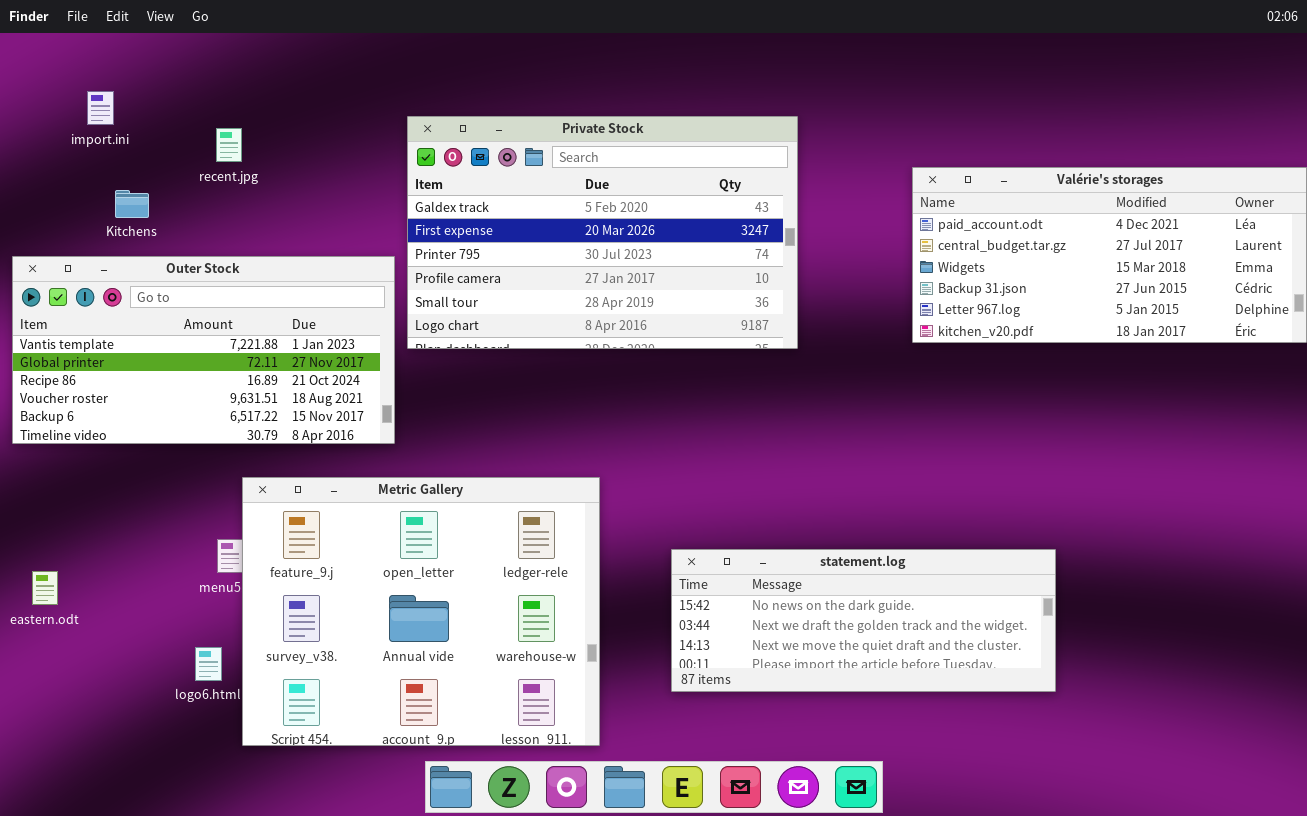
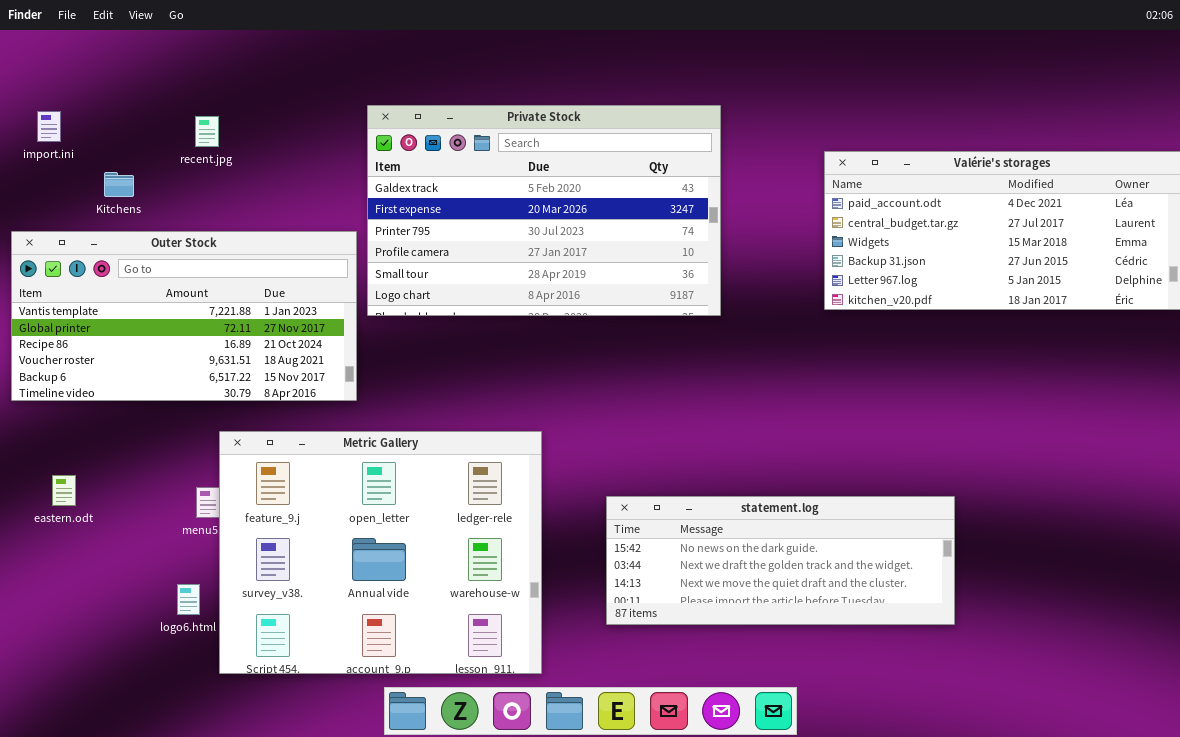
import.ini: [87,91,114,125] -> [37,111,61,142], moved
eastern.odt: [32,571,58,605] -> [52,475,76,506], moved

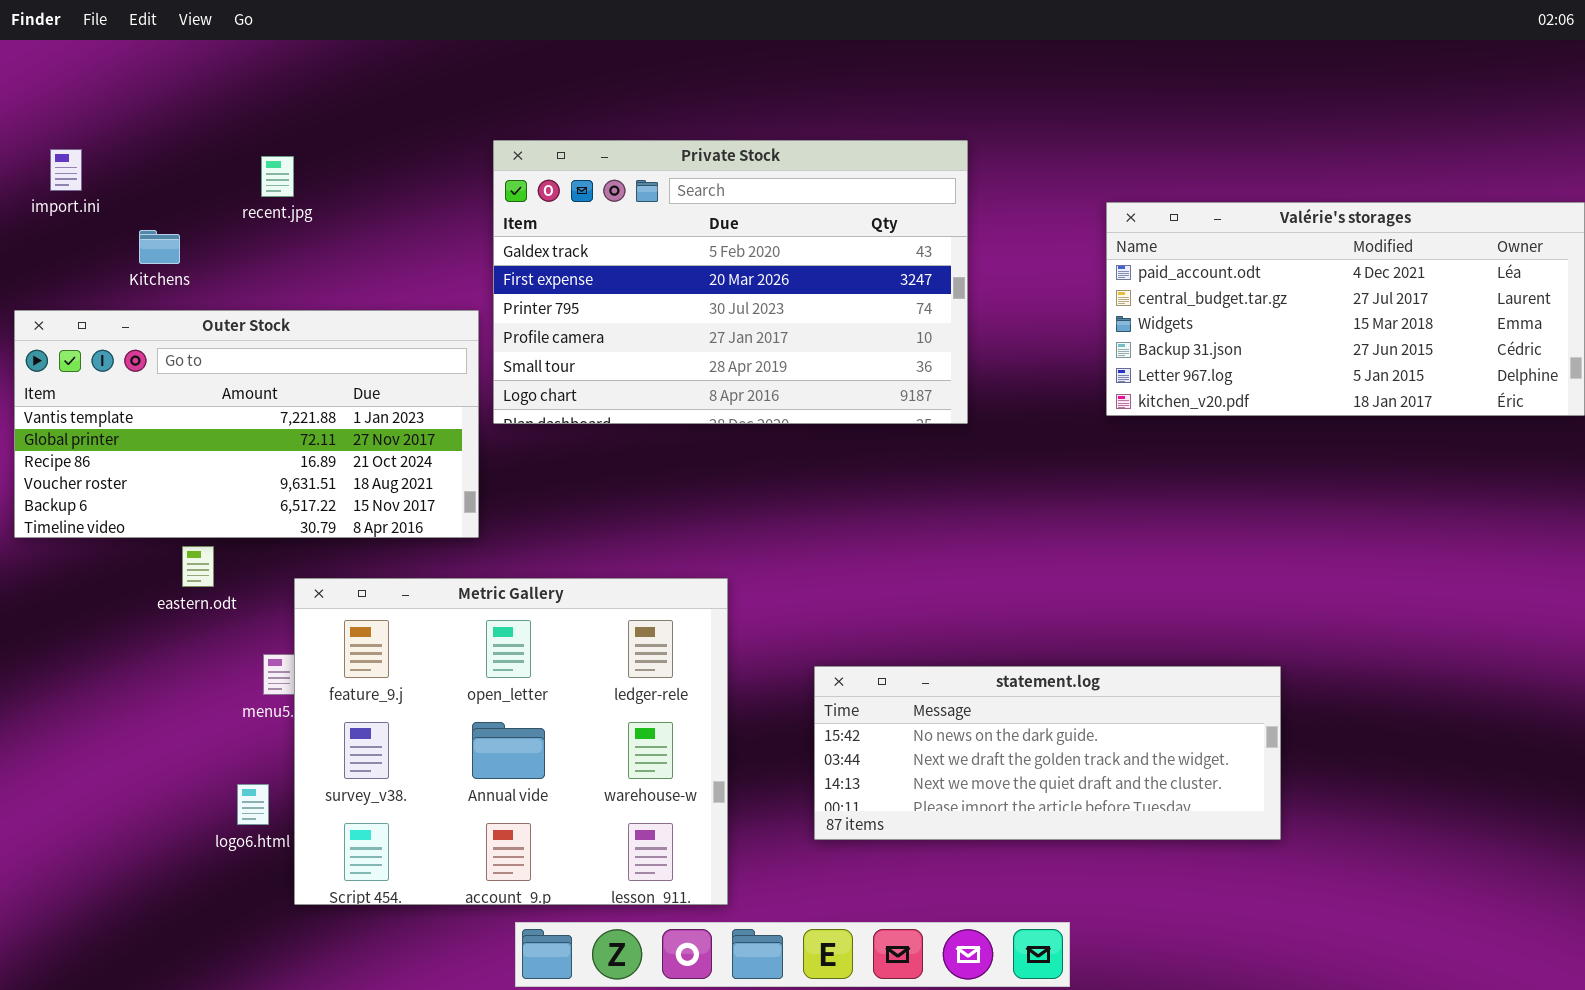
eastern.odt: [52,475,76,506] -> [182,546,214,587], moved

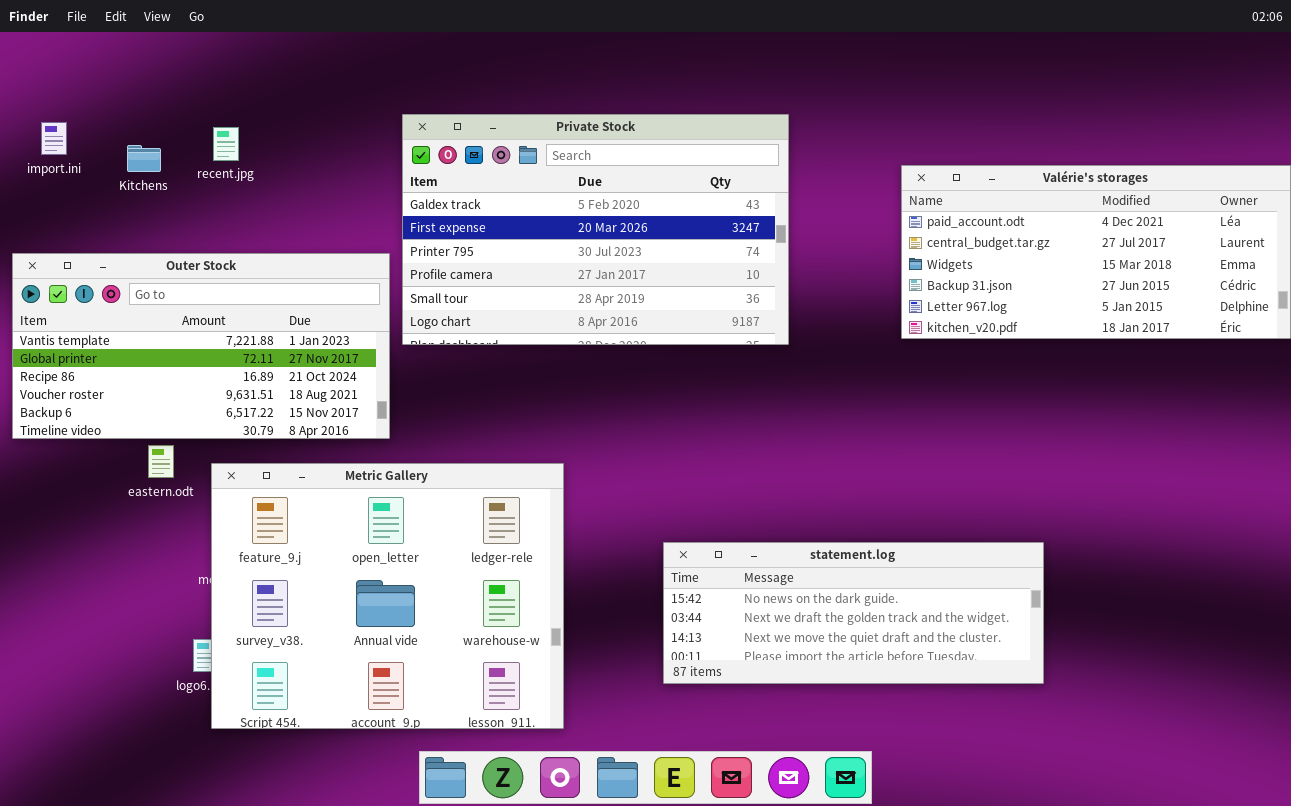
Kitchens: [139,230,180,264] -> [127,145,161,172], moved
Metric Gallery: [294,578,728,905] -> [211,463,564,729], moved

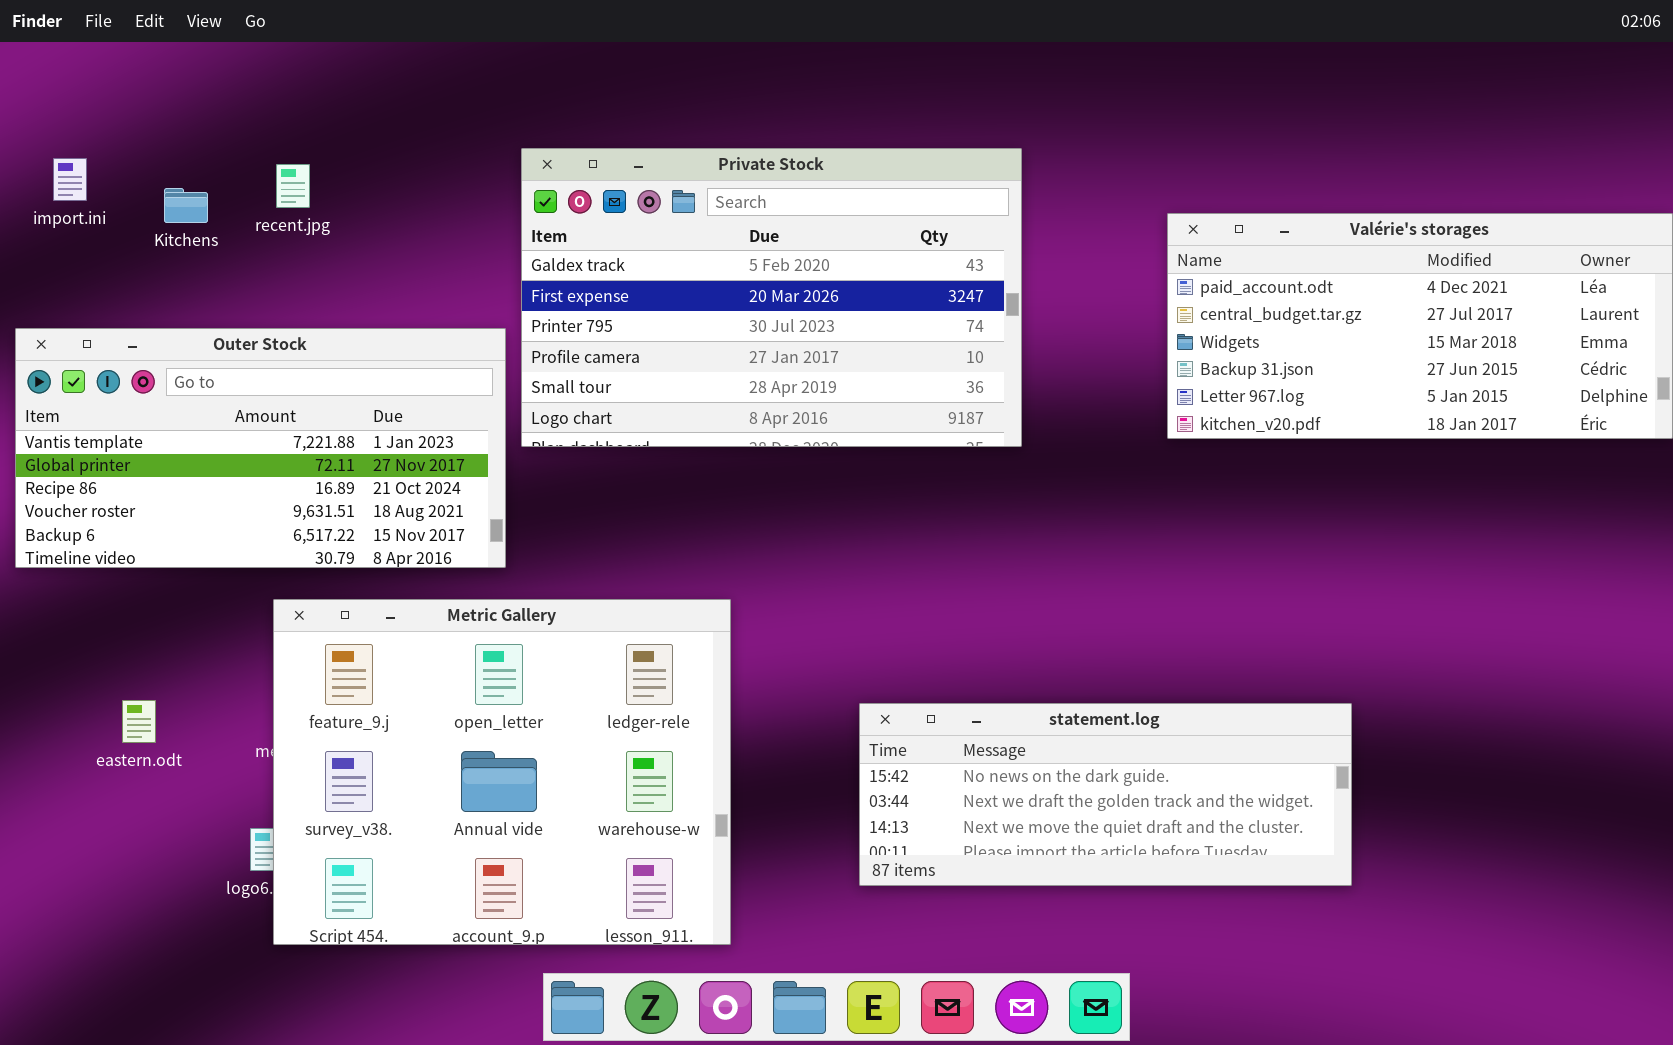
eastern.odt: [148,445,174,478] -> [122,700,156,743], moved

